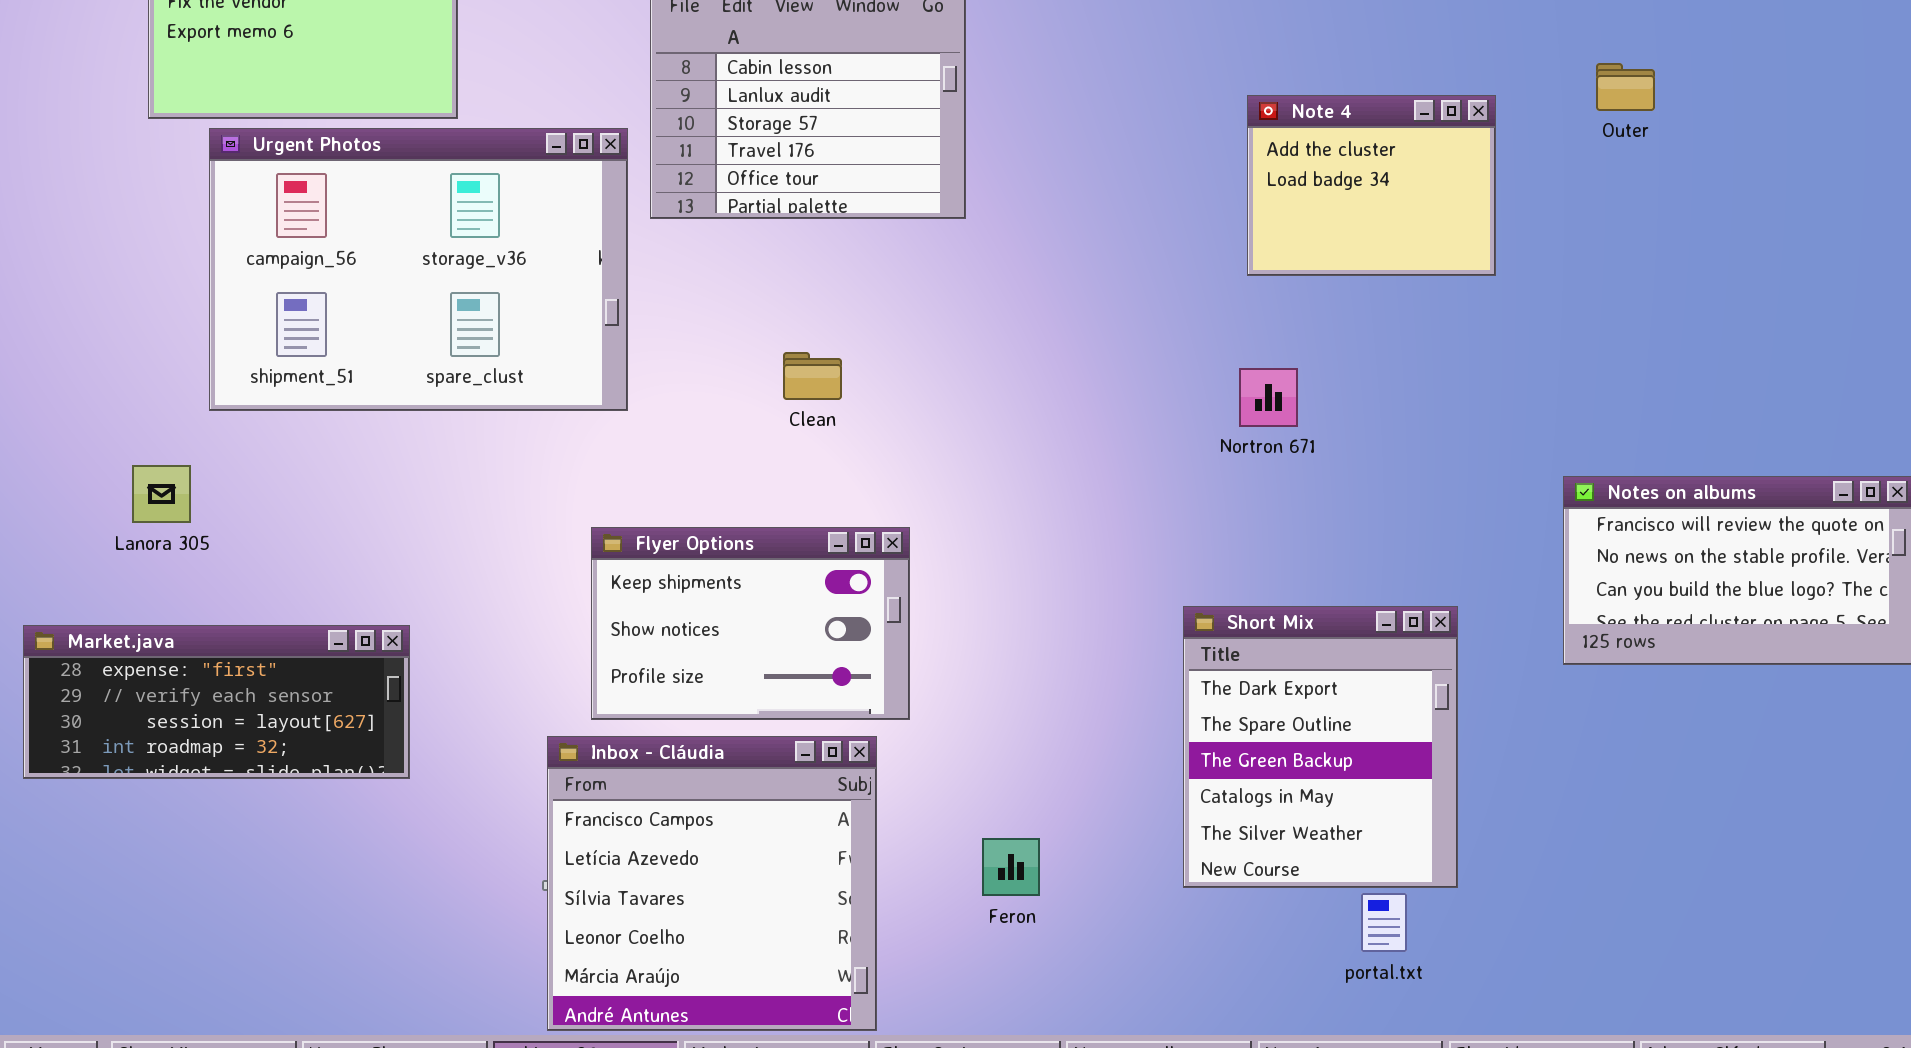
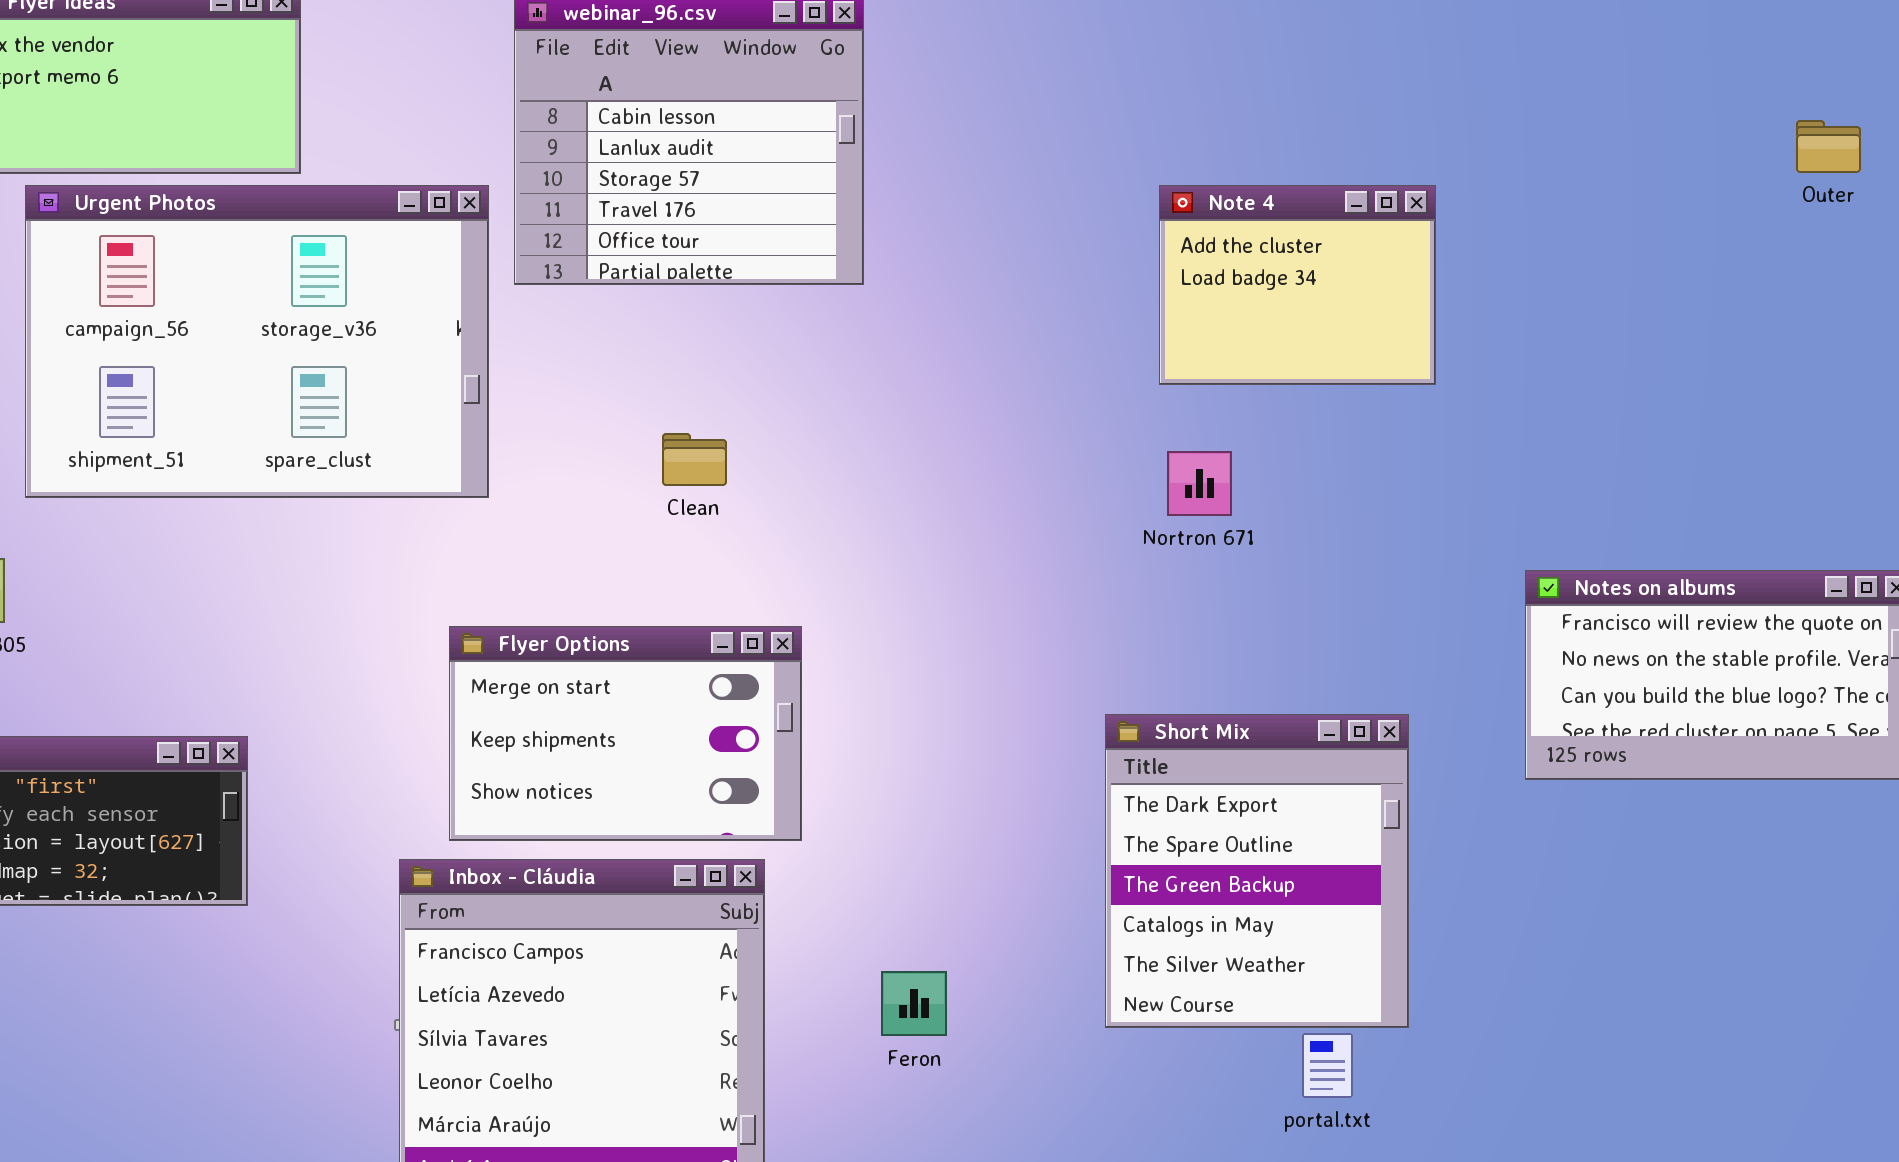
Outer: [1596,63,1655,111] -> [1796,120,1861,173], moved
Note 4: [1247,95,1496,276] -> [1159,185,1436,385], moved
Flyer Options: [591,527,910,720] -> [449,626,802,841], scrolled up 1 row

